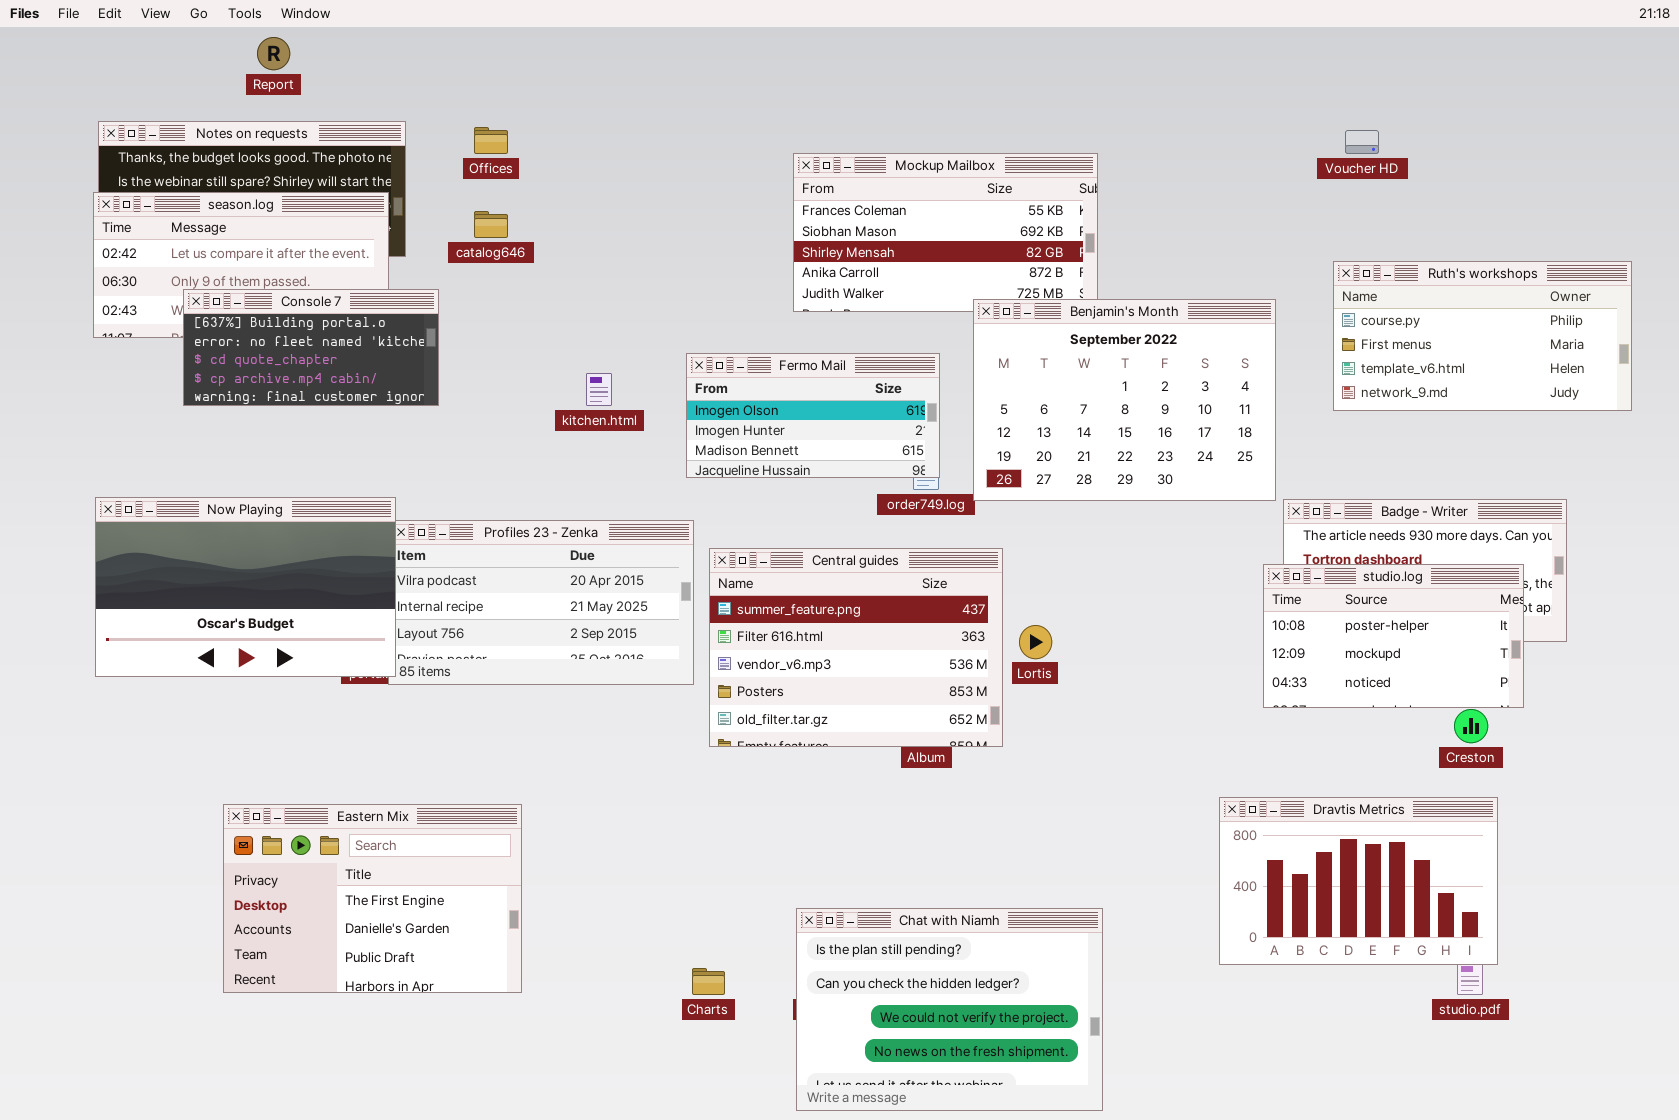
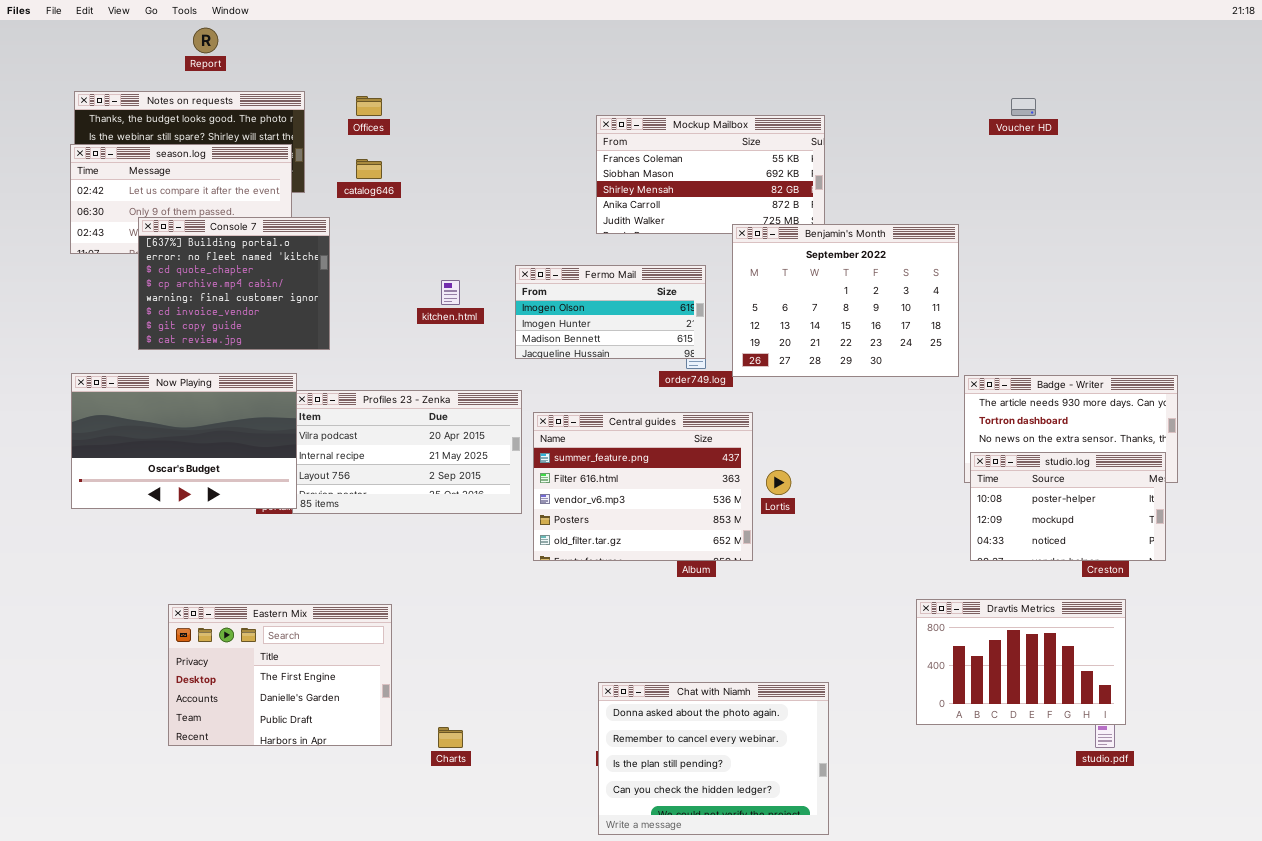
Ruth's workshops: [1333,261,1632,411] -> none, closed
Console 7: [183,289,439,406] -> [138,217,330,350], resized
studio.log: [1263,564,1524,708] -> [970,452,1166,561], moved
Chat with Niamh: [796,908,1103,1111] -> [598,682,829,835], scrolled up 2 rows
Charts: [692,968,725,995] -> [438,727,463,748], moved

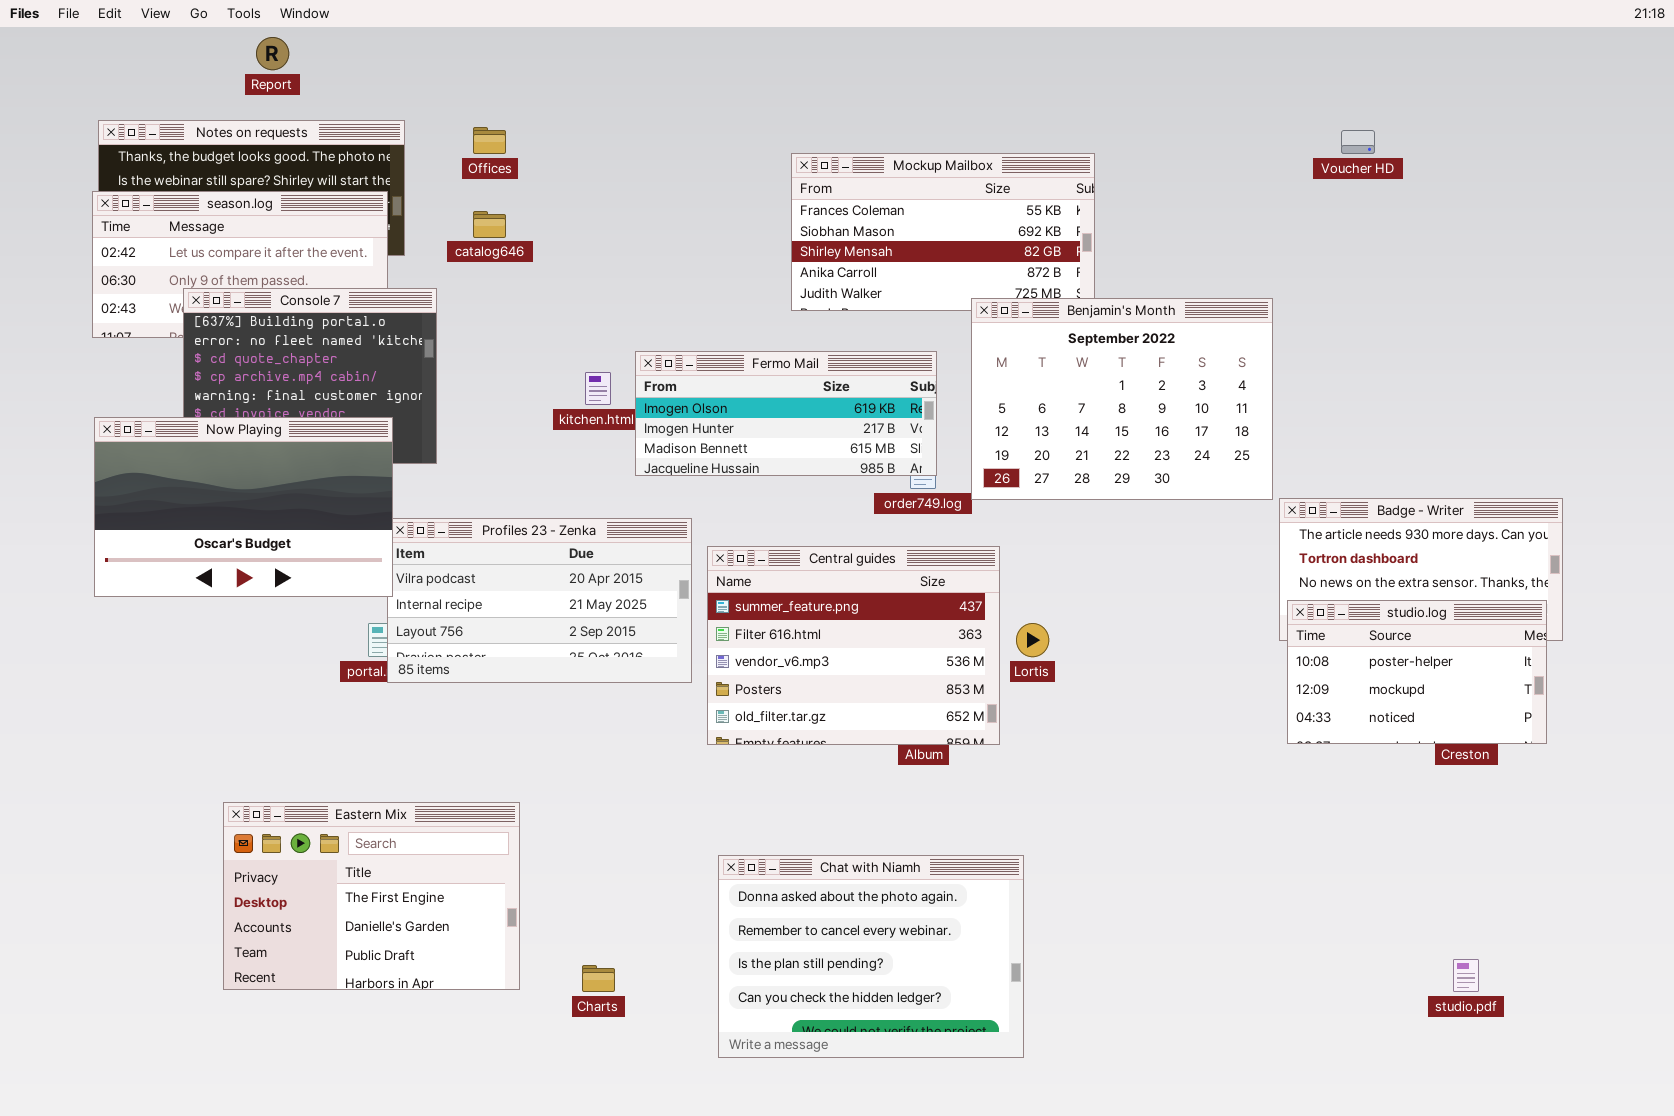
Fermo Mail: [515,265,706,359] -> [635,351,937,476], resized
Now Playing: [71,373,297,509] -> [94,417,393,597], moved
Dravtis Metrics: [916,599,1126,725] -> none, closed
Chat with Niamh: [598,682,829,835] -> [718,855,1024,1058], moved

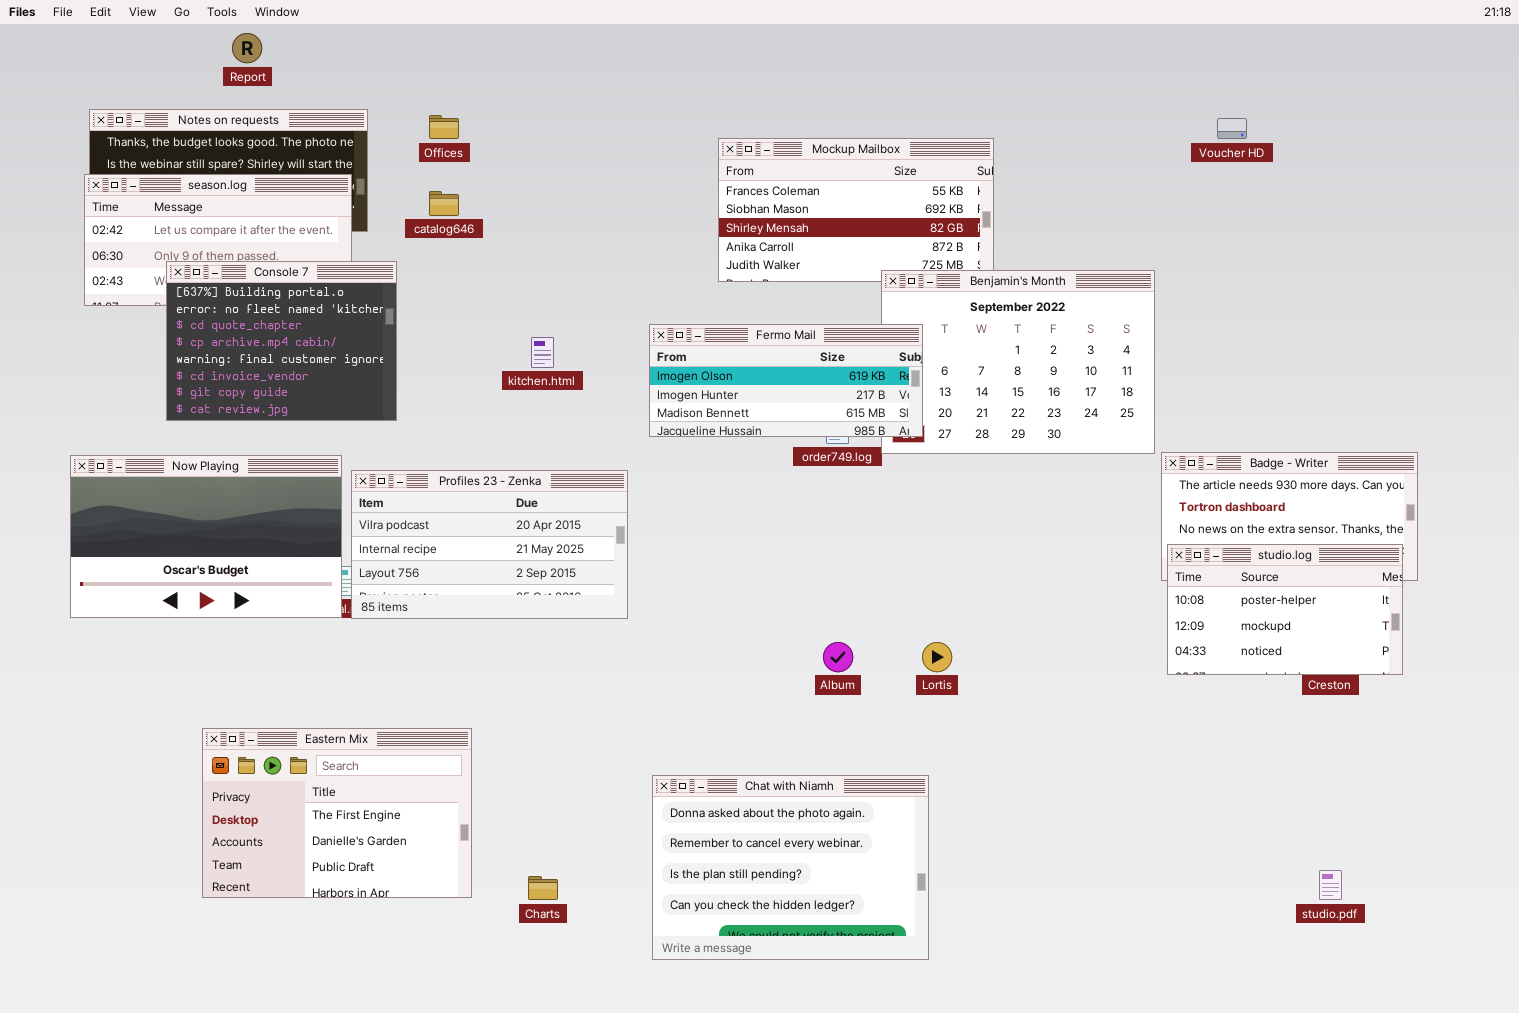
Fermo Mail: [635,351,937,476] -> [649,324,923,437], moved
Now Playing: [94,417,393,597] -> [70,455,342,618], moved
Central guides: [707,546,1000,745] -> none, closed
Lortis: [1016,623,1049,657] -> [922,642,952,672], moved

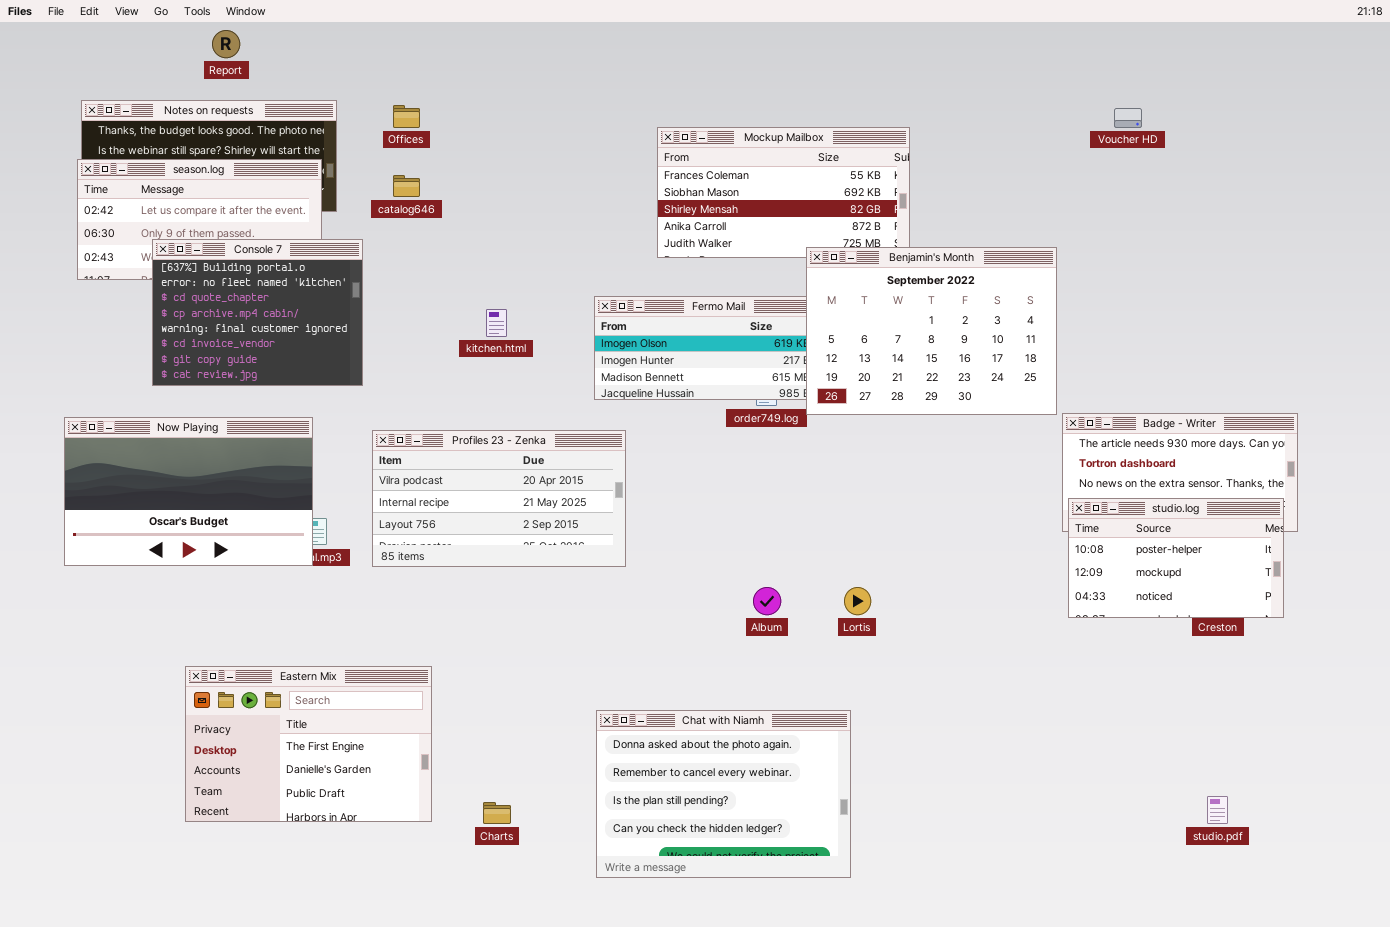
Benjamin's Month: [881,270,1155,454] -> [806,247,1057,415], raised
Profiles 23 - Zenka: [351,470,628,619] -> [372,430,626,567], moved

